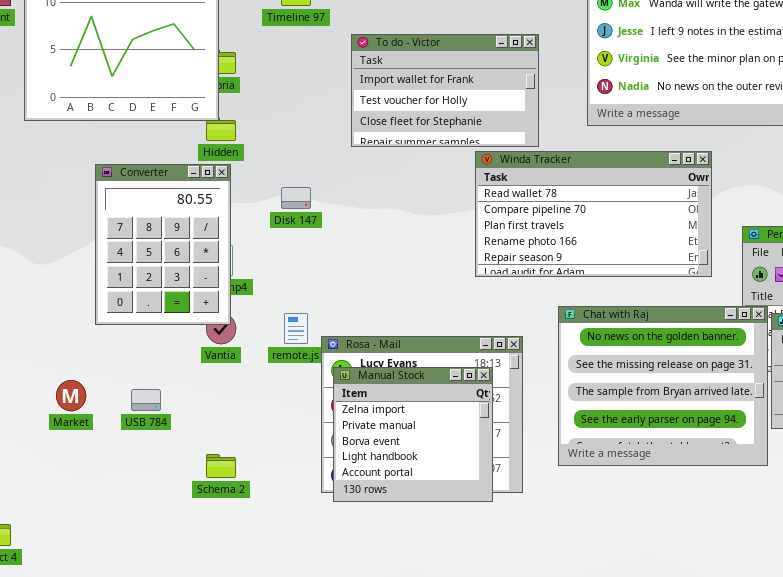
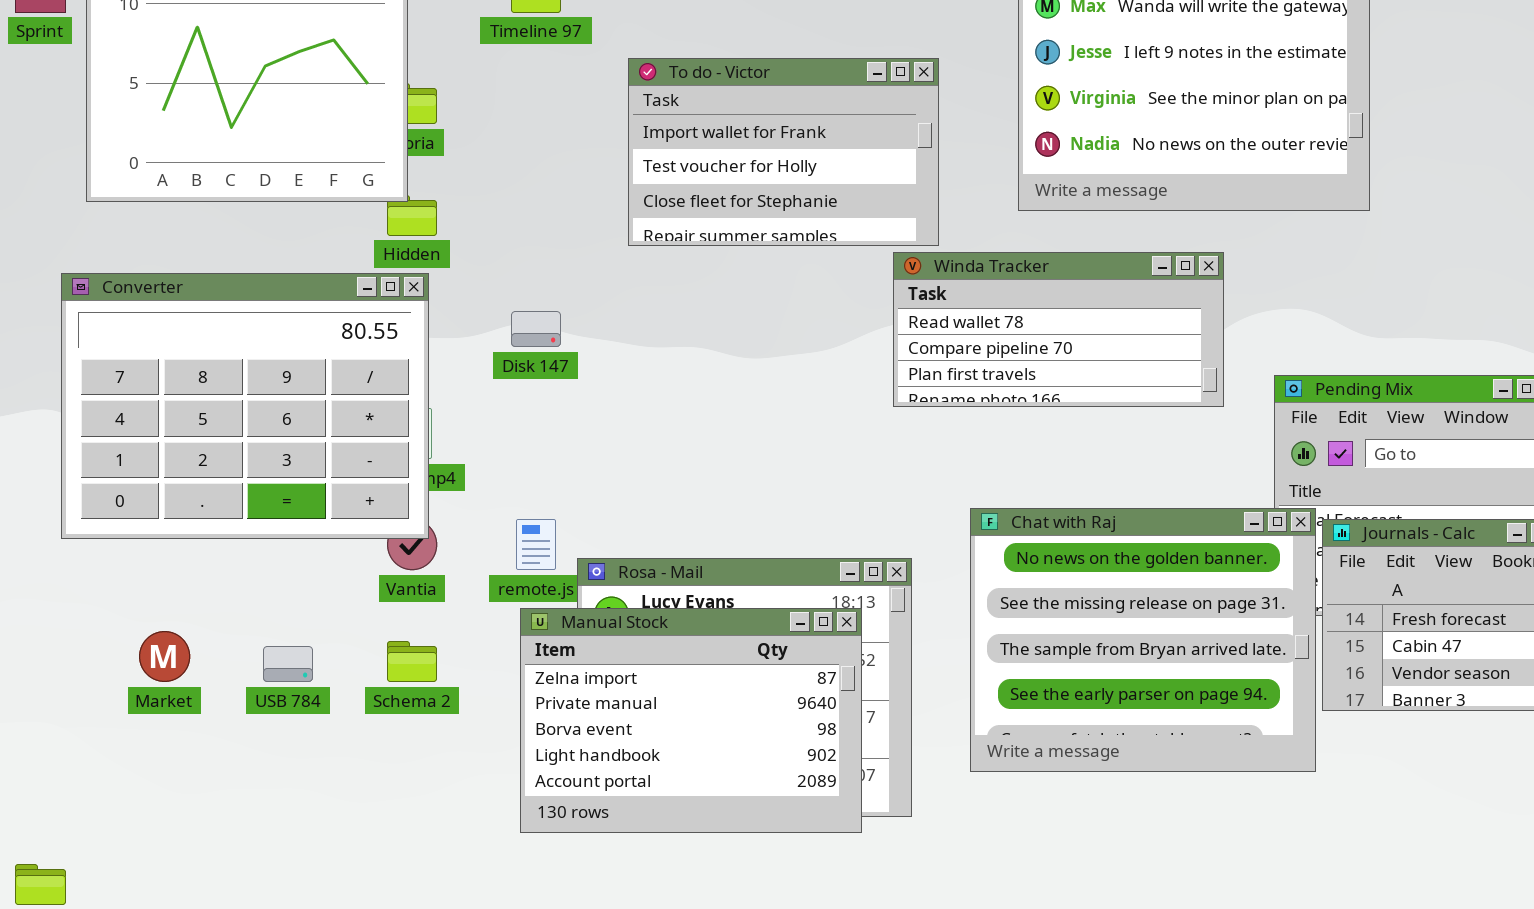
Winda Tracker: [475,151,712,277] -> [893,252,1224,407], resized
Converter: [95,164,231,325] -> [61,273,429,539], resized
Manual Stock: [333,367,493,502] -> [520,608,862,833], resized
Schema 2: [206,454,236,478] -> [387,641,437,682], moved

